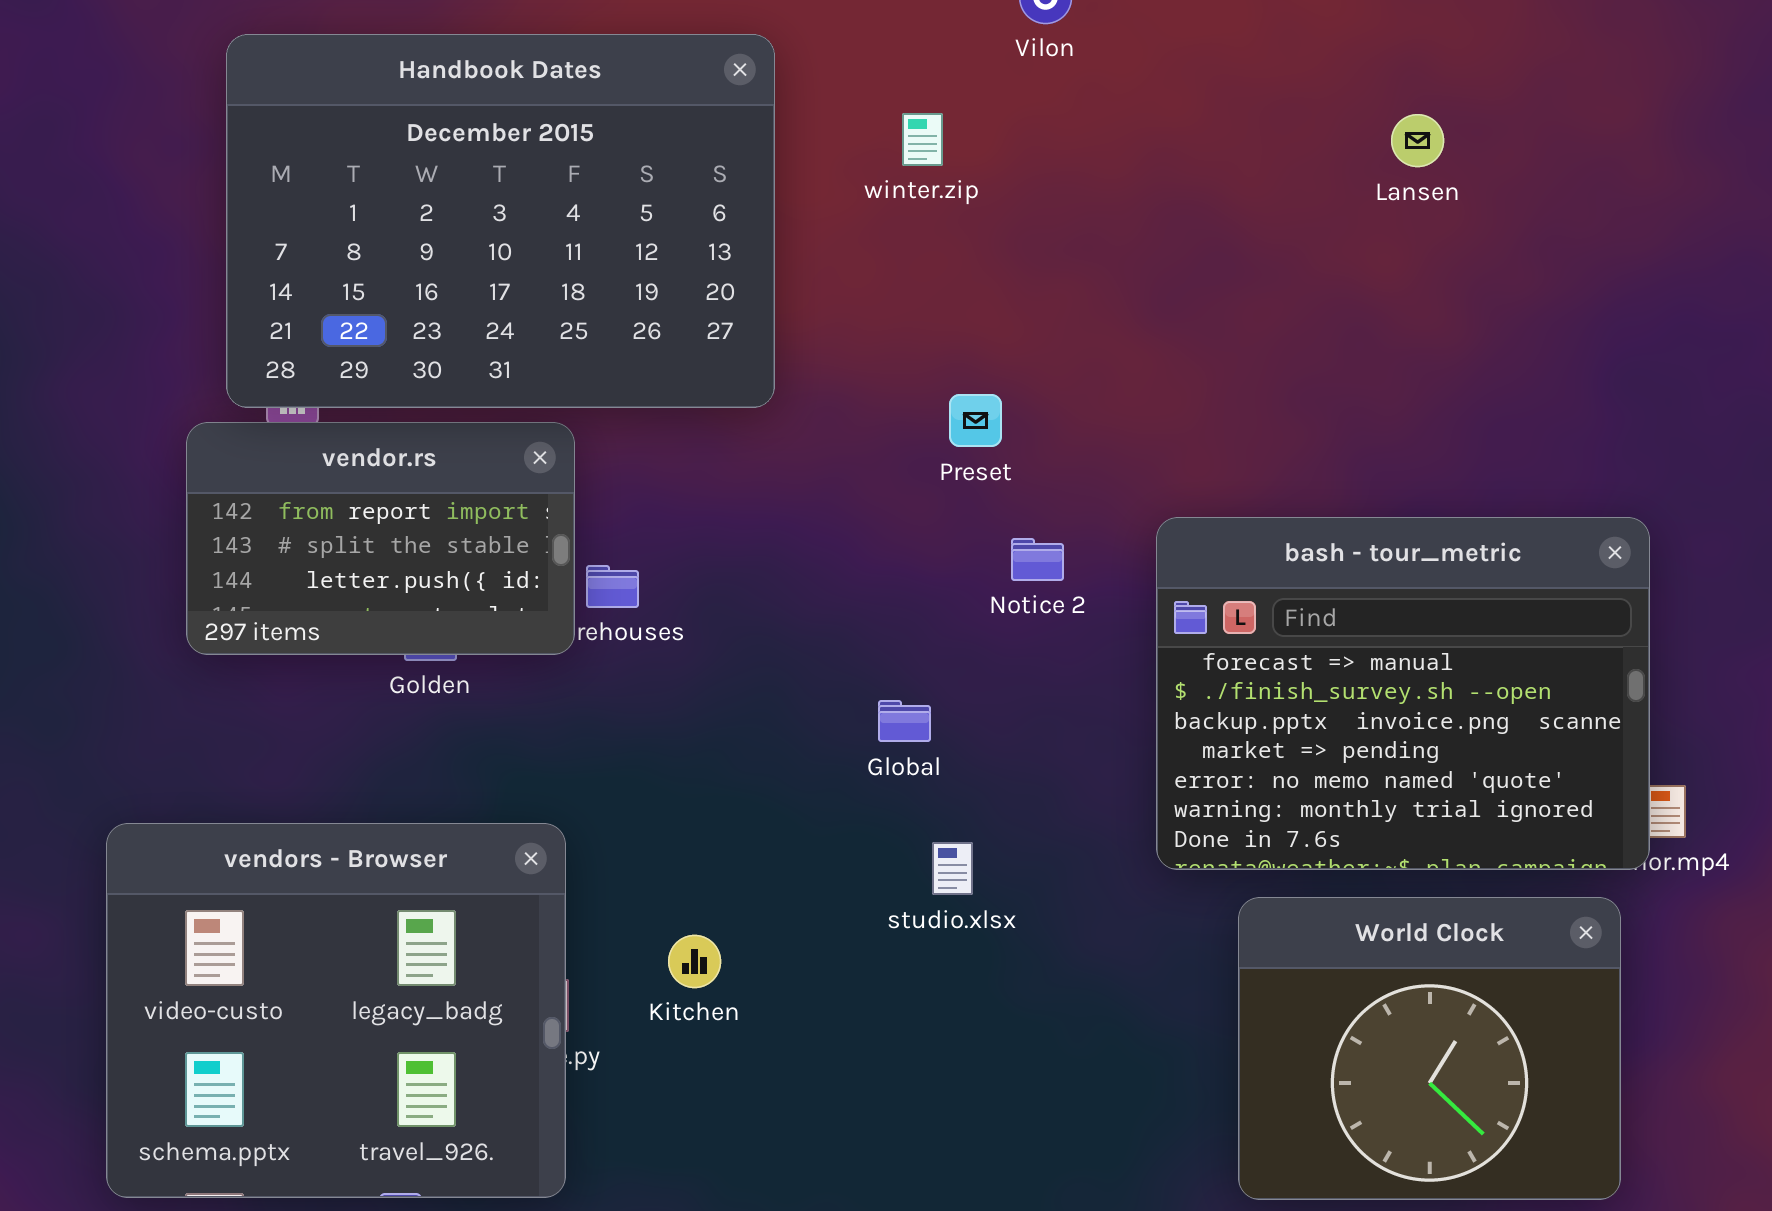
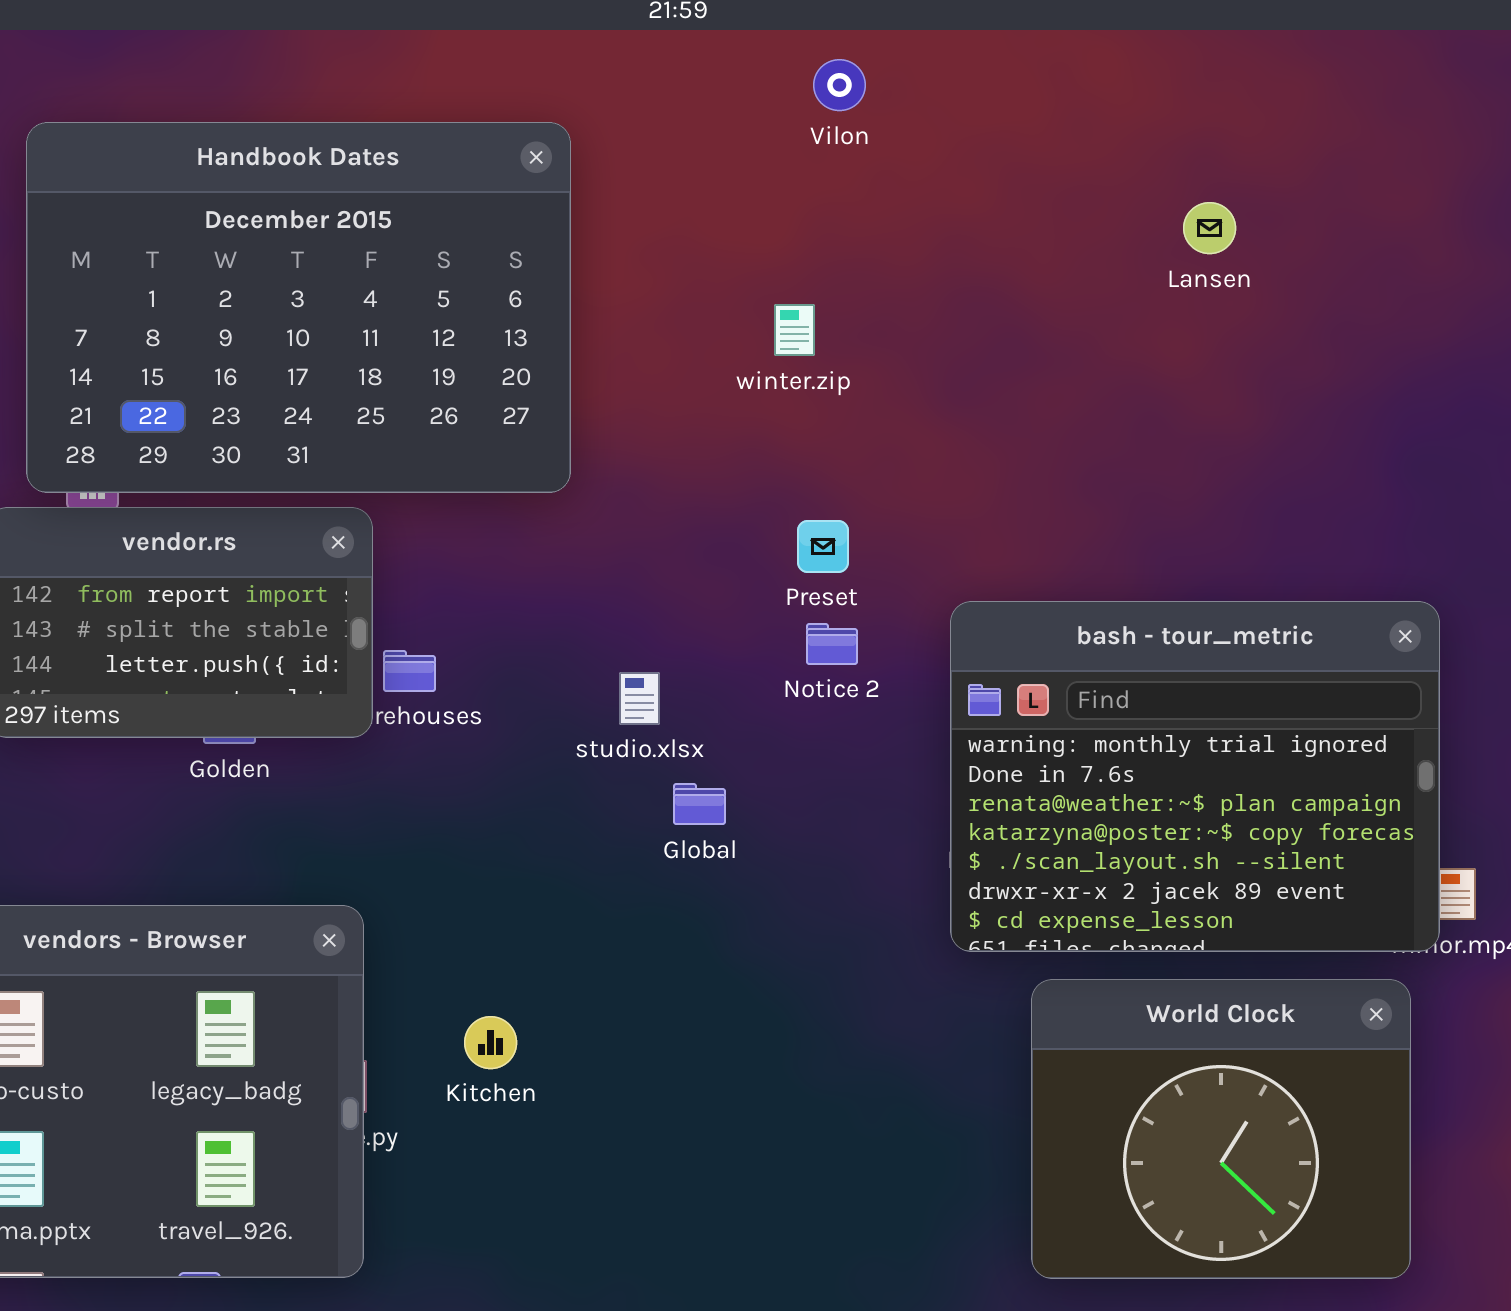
winter.zip: [902,113,943,166] -> [774,304,815,356], moved
Preset: [949,394,1002,447] -> [797,520,849,573], moved
bash - tour_metric: [1156,517,1650,870] -> [950,601,1440,952], scrolled down 5 rows
studio.xlsx: [932,842,973,895] -> [619,672,660,725], moved

